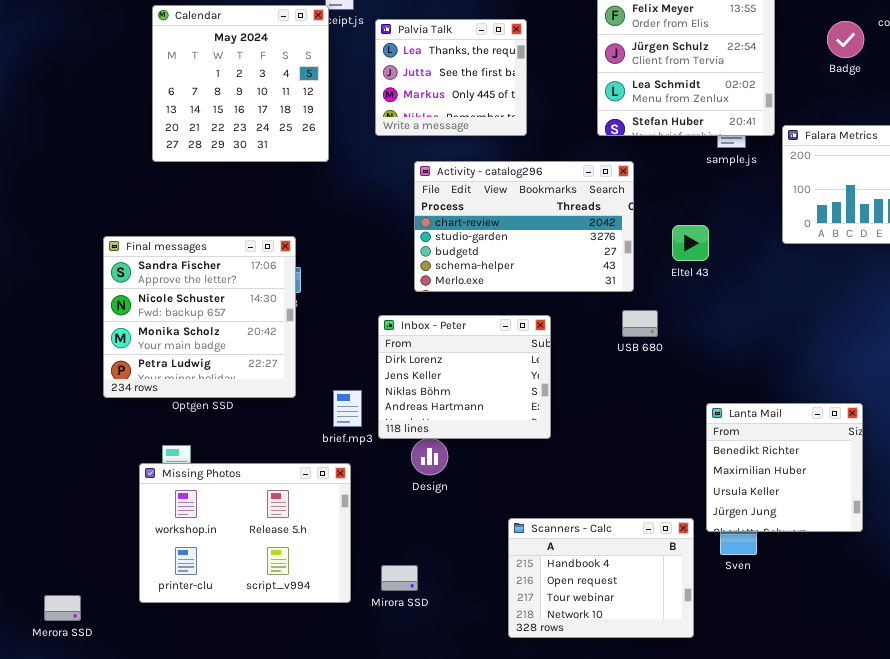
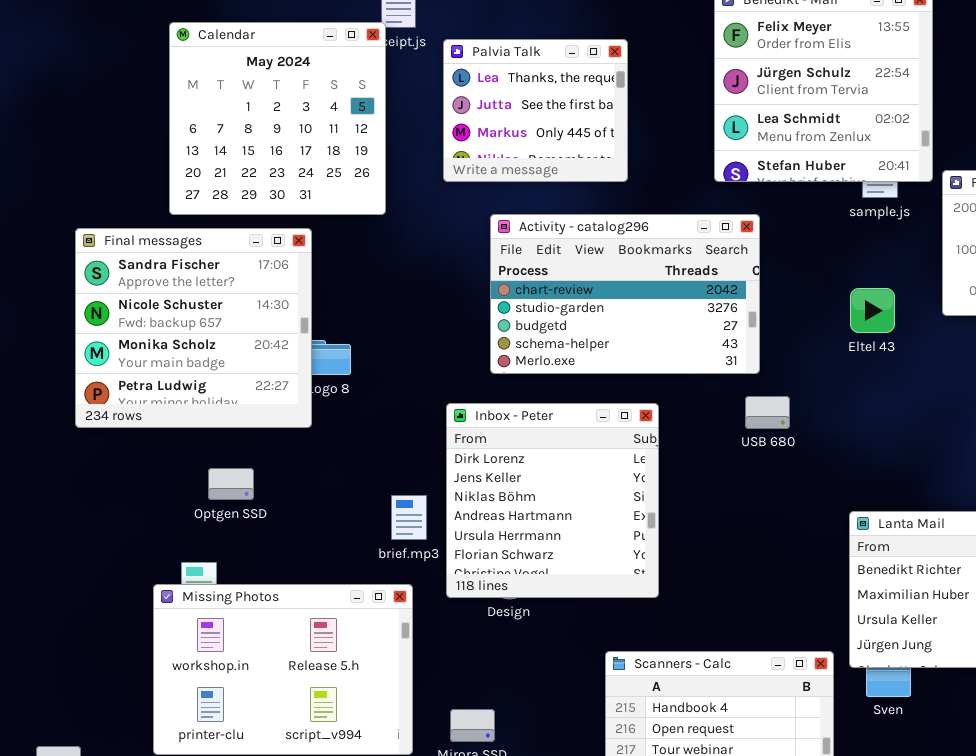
Eltel 43: [672,225,709,261] -> [850,288,895,333], moved
Final messages: [103,236,296,398] -> [75,228,312,428], moved
Inbox - Peter: [378,315,551,439] -> [446,403,659,598], resized

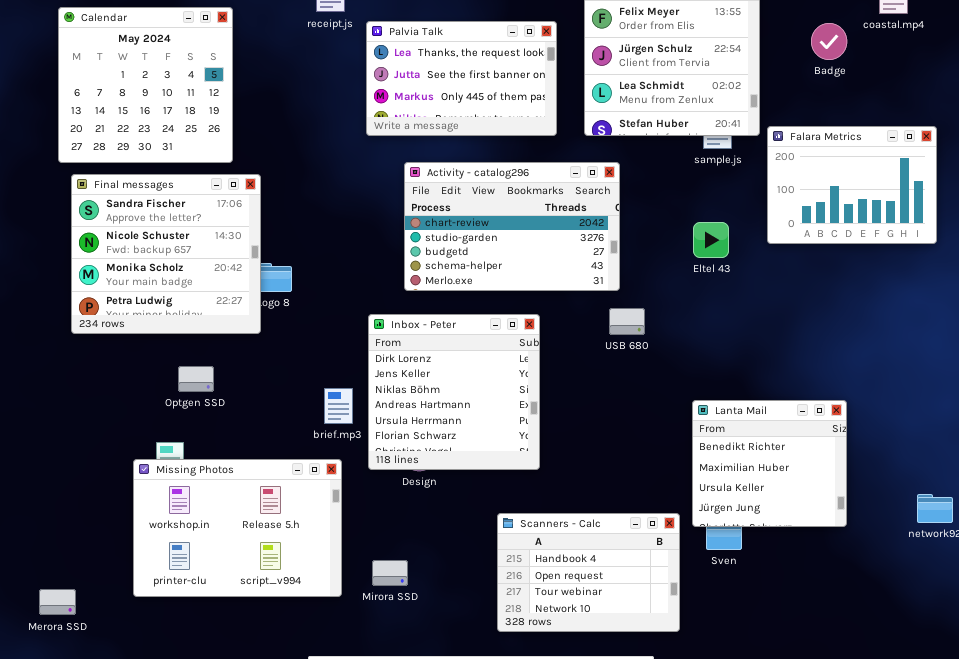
Calendar: [169,22,386,215] -> [58,7,233,163], moved
Palvia Talk: [443,39,628,182] -> [366,21,557,136], resized

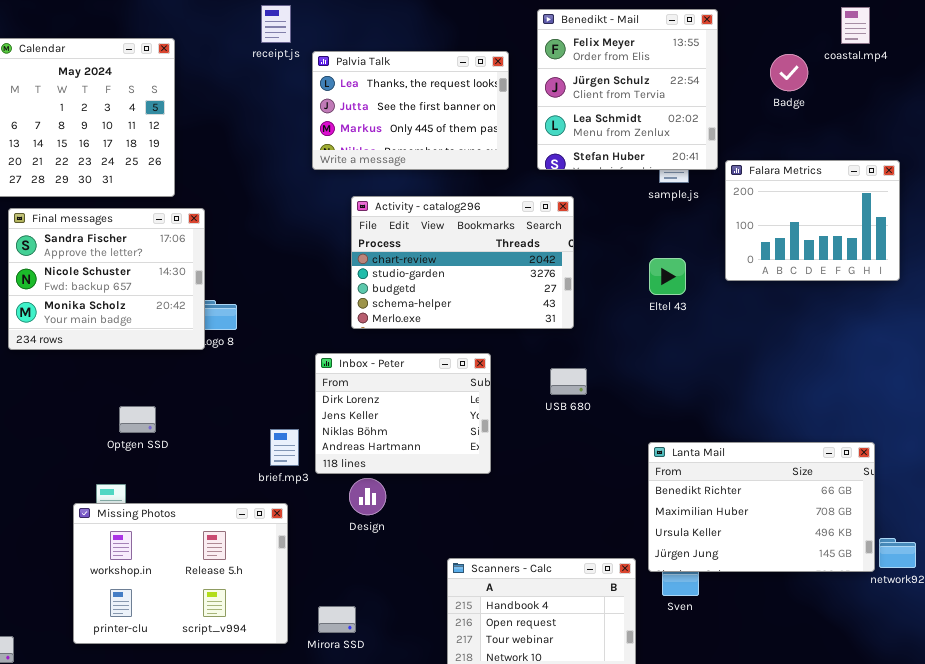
Final messages: [71,174,261,334] -> [8,208,205,350], resized
USB 680: [609,308,645,335] -> [550,368,587,395], moved
Inbox - Peter: [368,314,540,470] -> [315,353,491,474], resized
Lanta Mail: [692,400,847,527] -> [648,442,875,572], resized

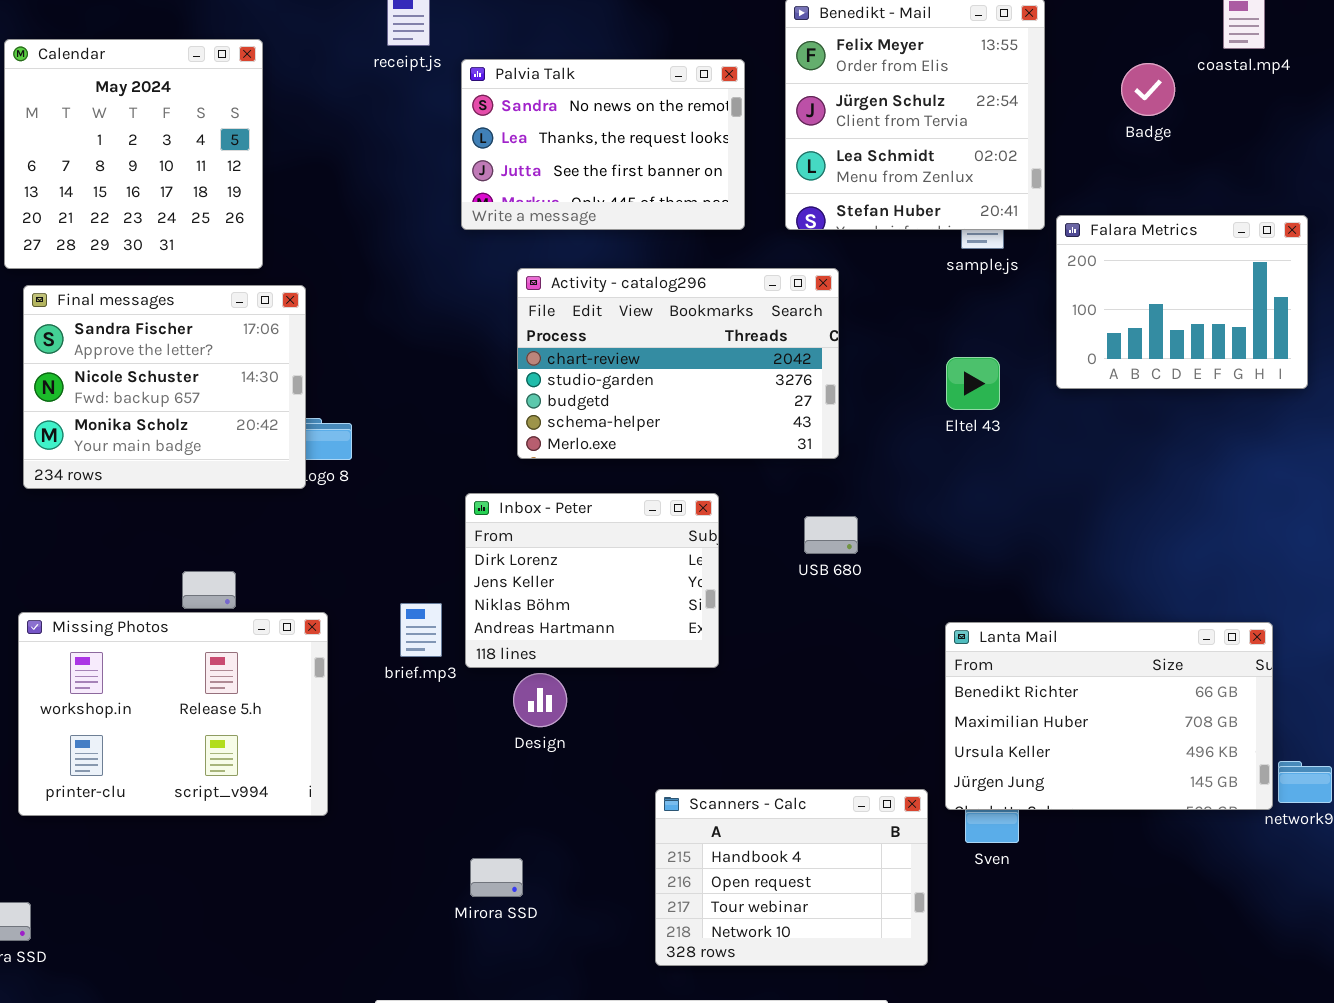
Palvia Talk: [312,51,509,170] -> [461,59,745,230], scrolled up 1 row
Missing Photos: [73,503,288,644] -> [18,612,328,816], moved

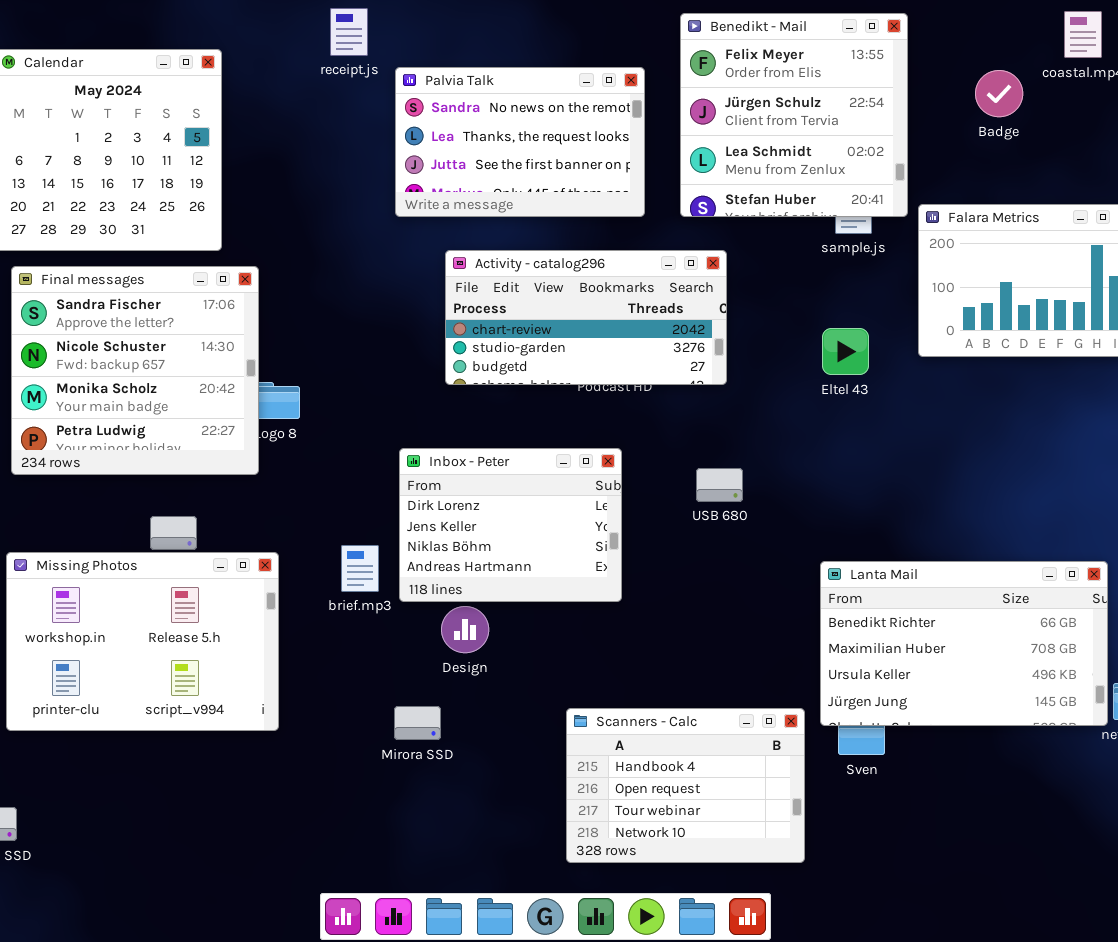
Activity - catalog296: [517,268,839,459] -> [445,250,727,385], resized
Final messages: [23,285,306,489] -> [11,266,259,475], resized
Mirora SSD: [470,858,523,897] -> [394,706,441,740], moved

